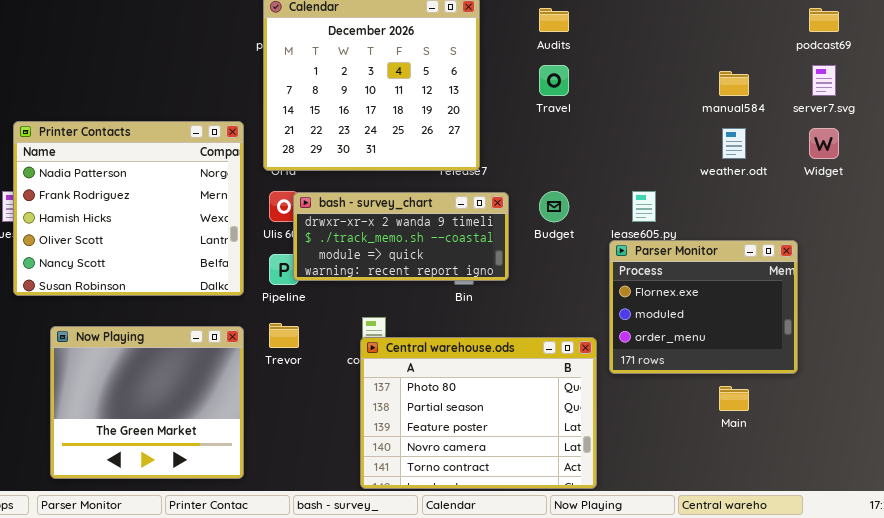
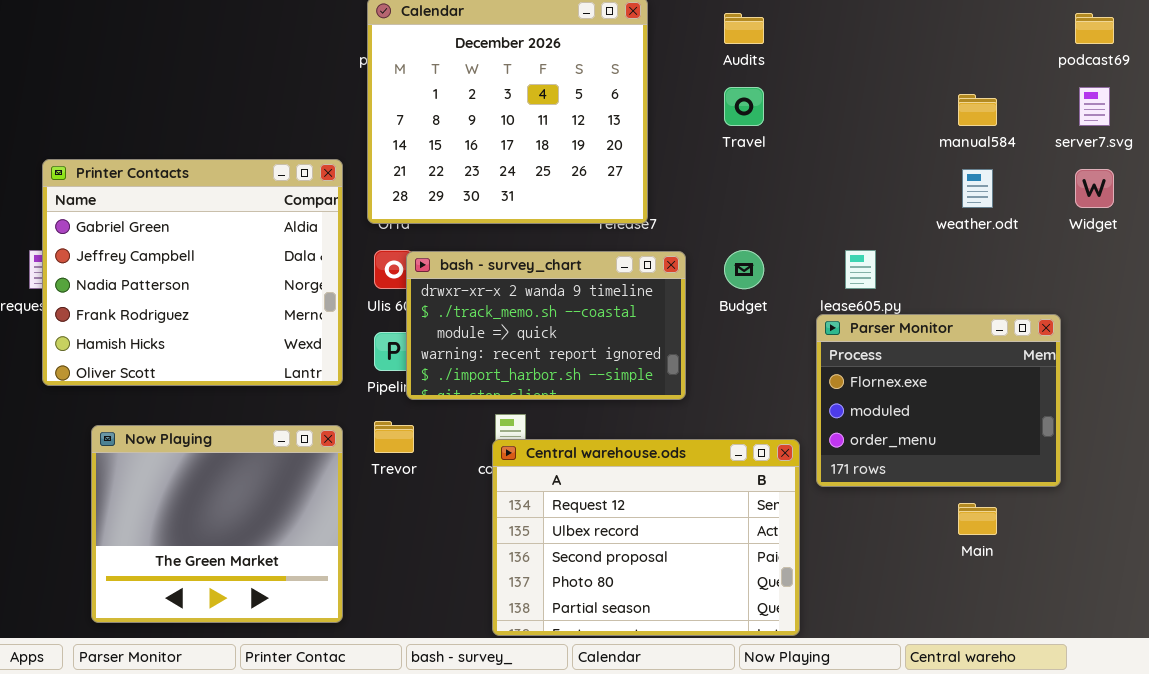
Printer Contacts: [13,121,244,296] -> [42,159,343,386], scrolled up 2 rows
bash - survey_chart: [293,192,509,281] -> [406,251,686,400], resized
Central warehouse.ods: [360,337,597,489] -> [492,439,800,636], scrolled up 3 rows

